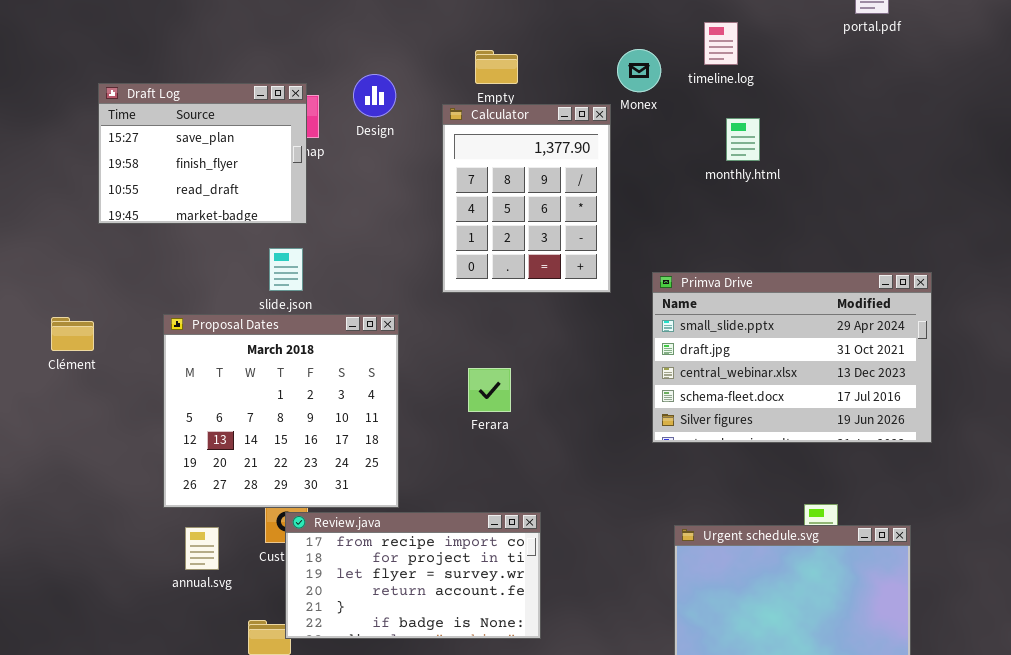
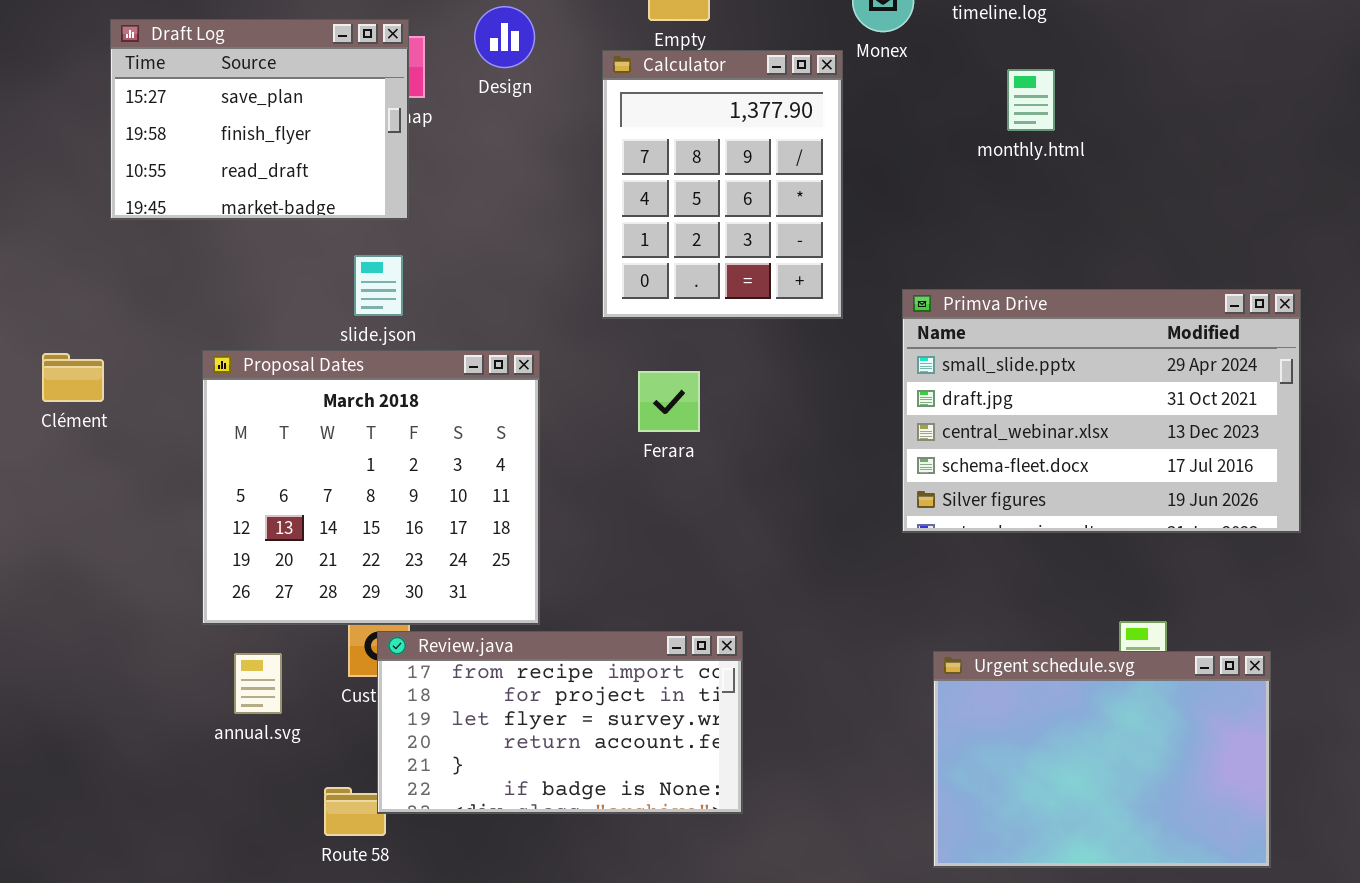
Ferara: [468,368,511,412] -> [638,371,700,432], moved

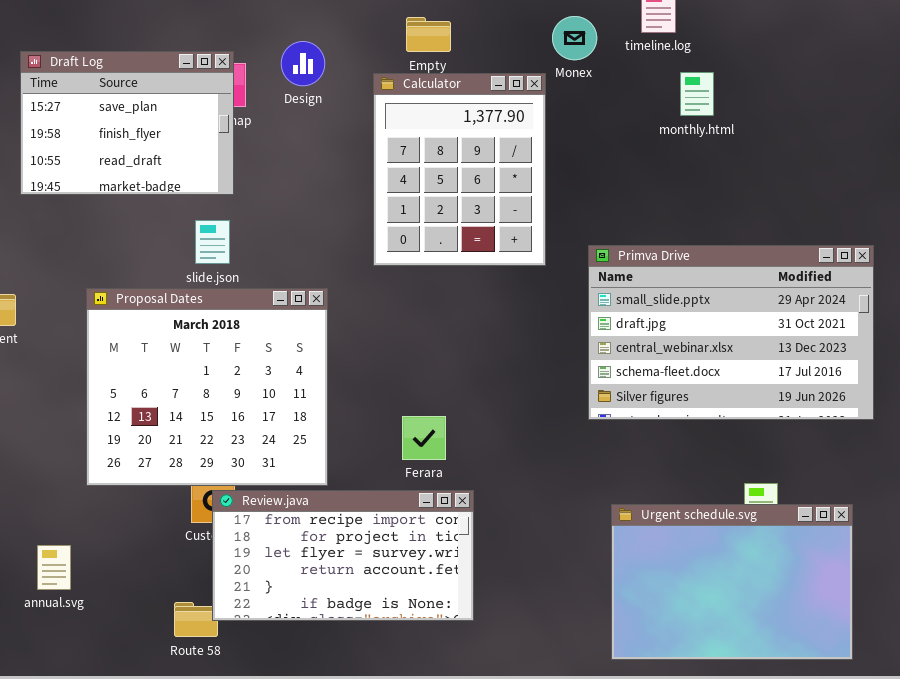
monthly.html: [1007,69,1055,131] -> [680,72,714,116], moved
Ferara: [638,371,700,432] -> [402,416,446,460], moved
annual.svg: [234,653,282,714] -> [37,545,71,590], moved

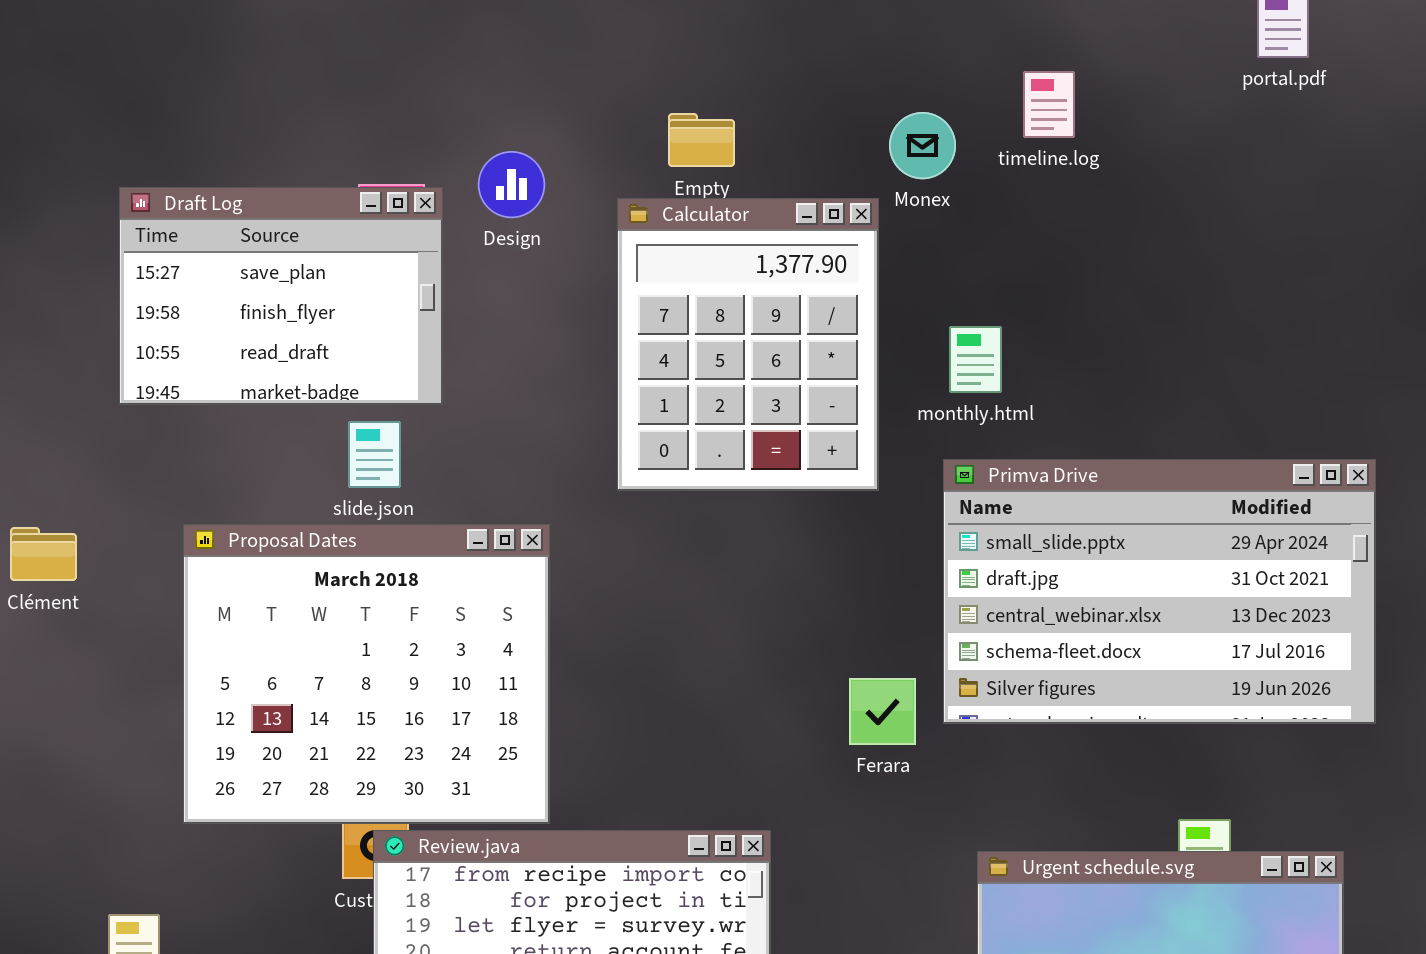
Draft Log: [20,51,234,195] -> [119,187,443,405], moved
monthly.html: [680,72,714,116] -> [949,326,1002,393], moved
Ferara: [402,416,446,460] -> [849,678,916,745], moved

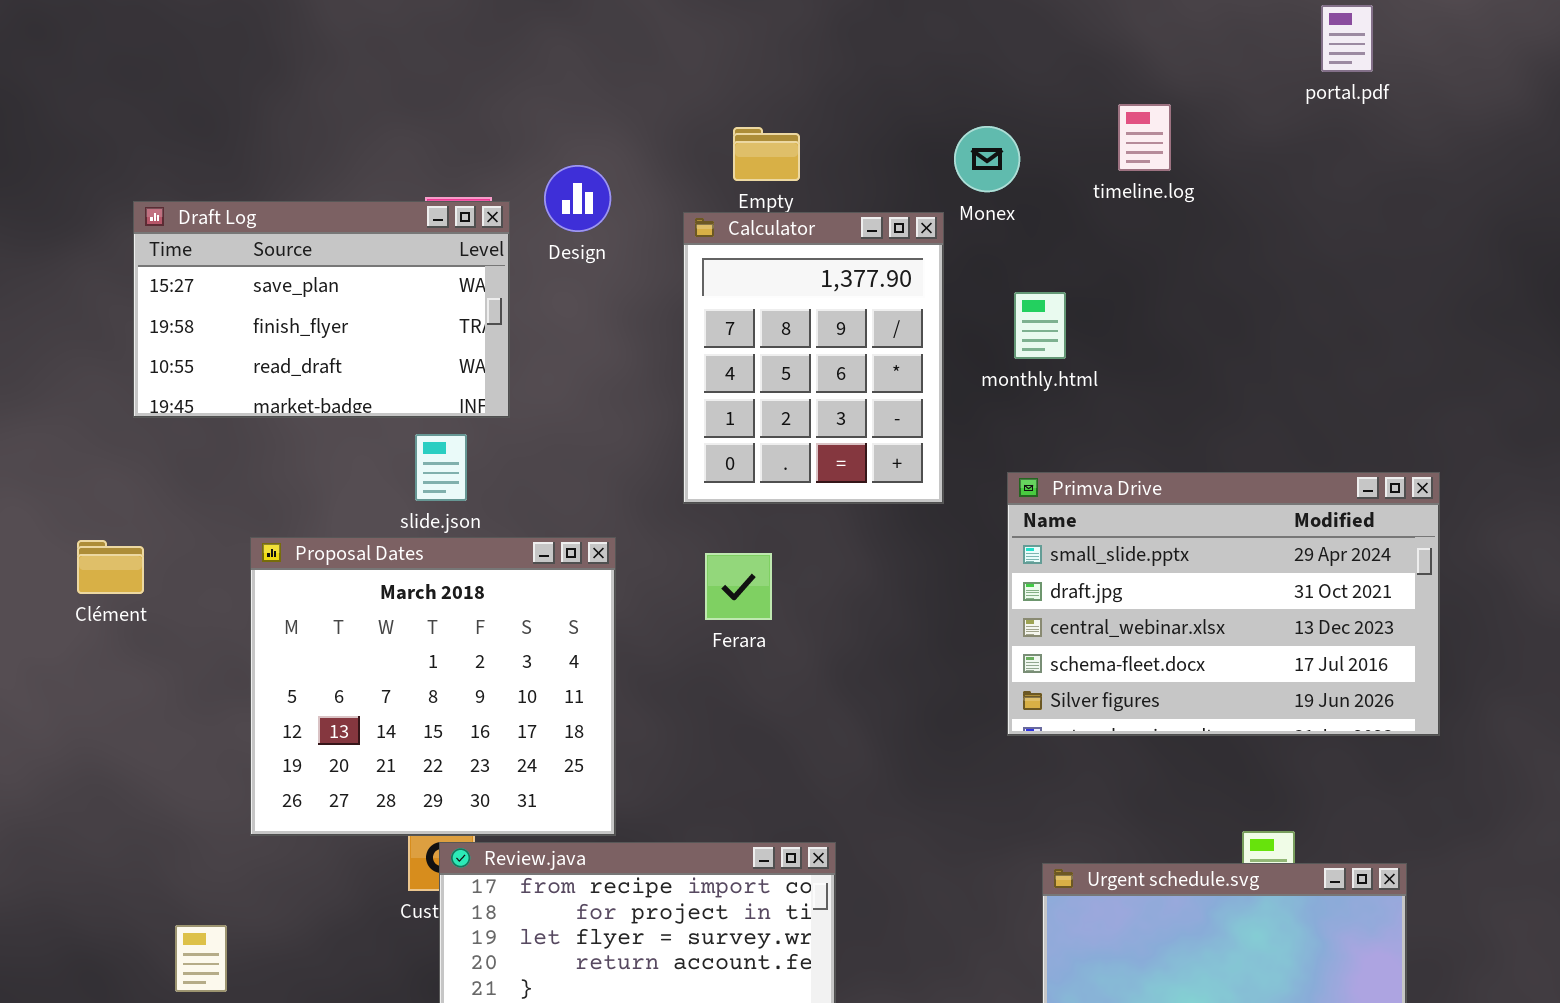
timeline.log: [1023,71,1075,138] -> [1118,104,1171,171], moved
Draft Log: [119,187,443,405] -> [133,201,510,418], resized
monthly.html: [949,326,1002,393] -> [1014,292,1066,359], moved
Ferara: [849,678,916,745] -> [705,553,772,620], moved

